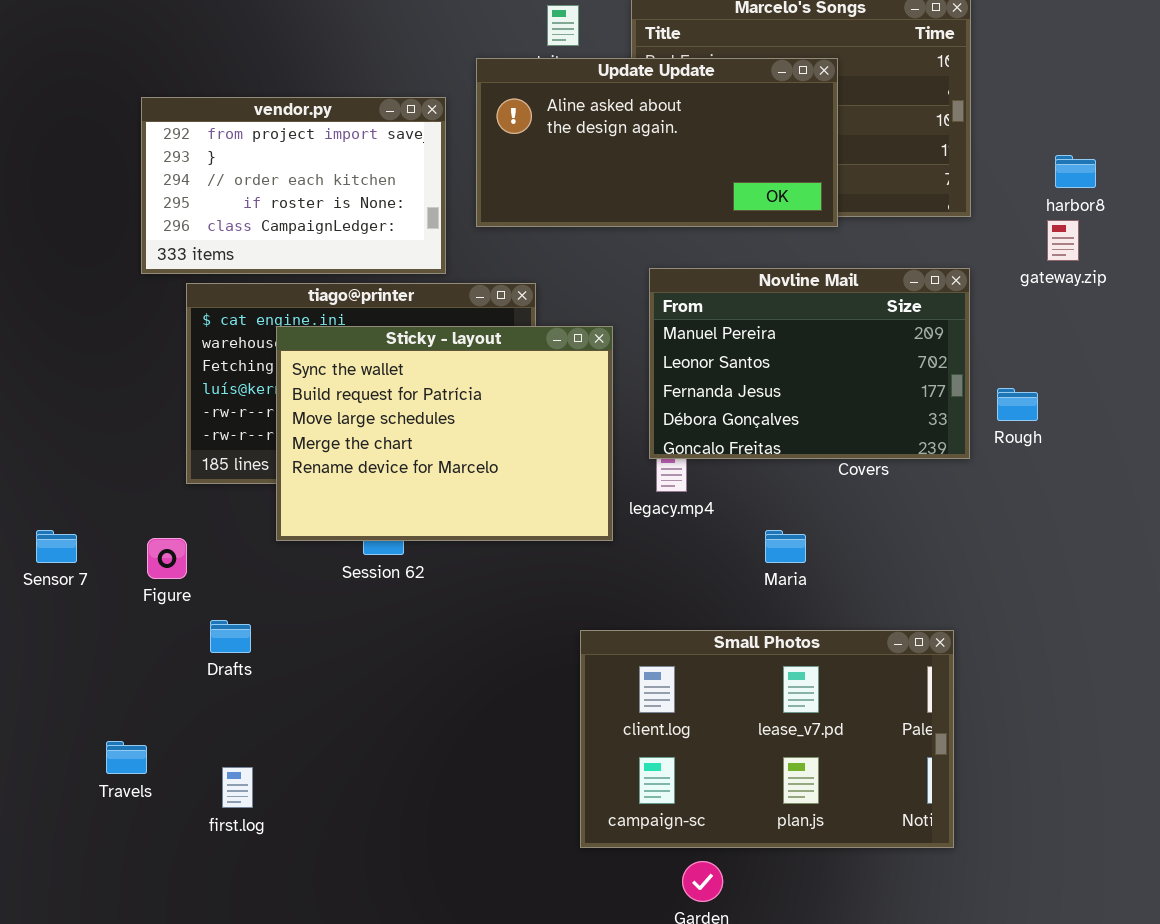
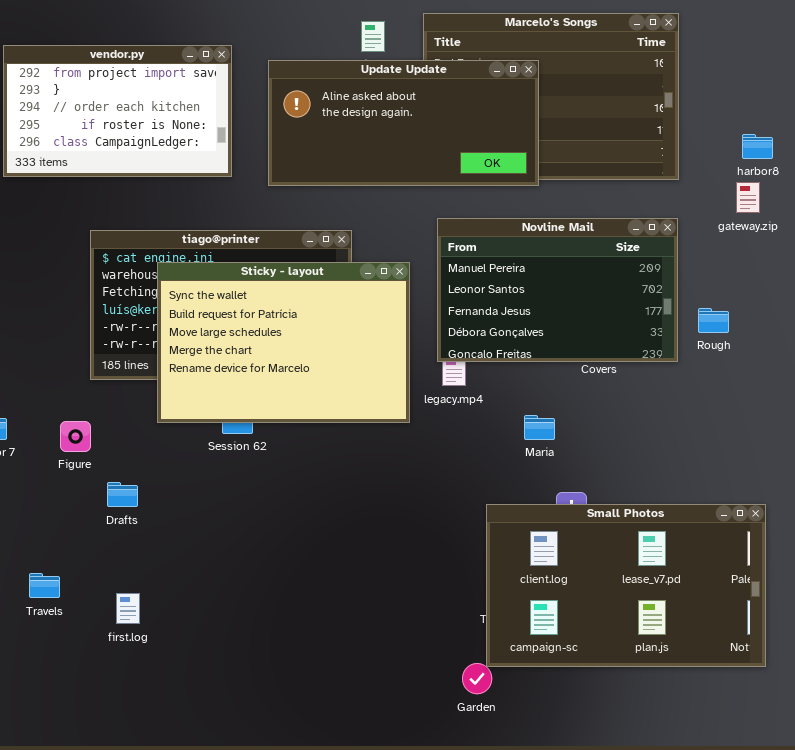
Update Update: [476,58,838,227] -> [268,60,539,186], moved
vendor.py: [141,97,446,274] -> [3,45,232,177], moved
Small Photos: [580,630,954,848] -> [486,504,766,667], moved

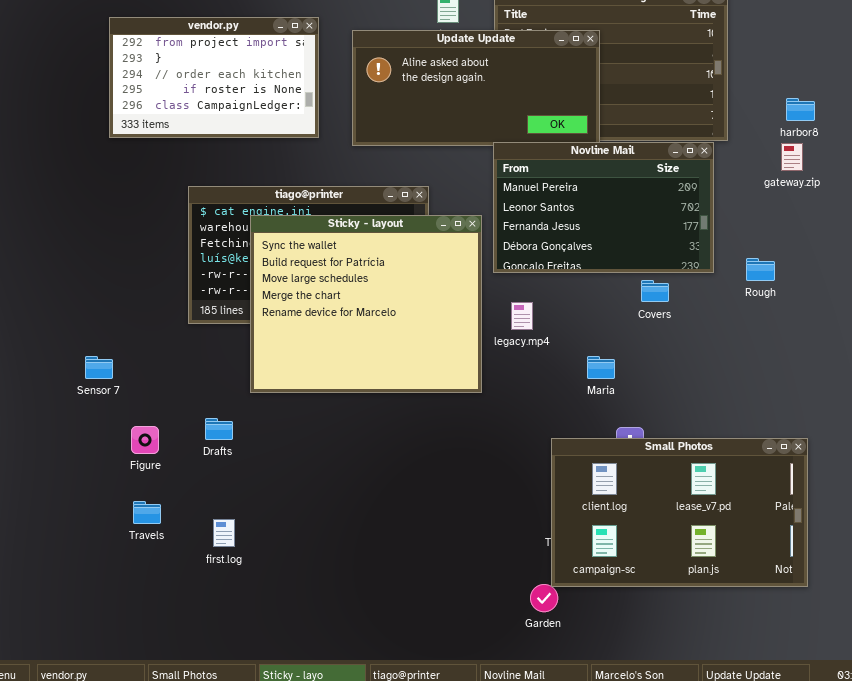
Novline Mail: [437,218,678,362] -> [493,142,714,273], moved
Sticky - layout: [157,262,410,423] -> [250,215,482,393], resized
Figure: [60,421,91,452] -> [131,426,159,454], moved

